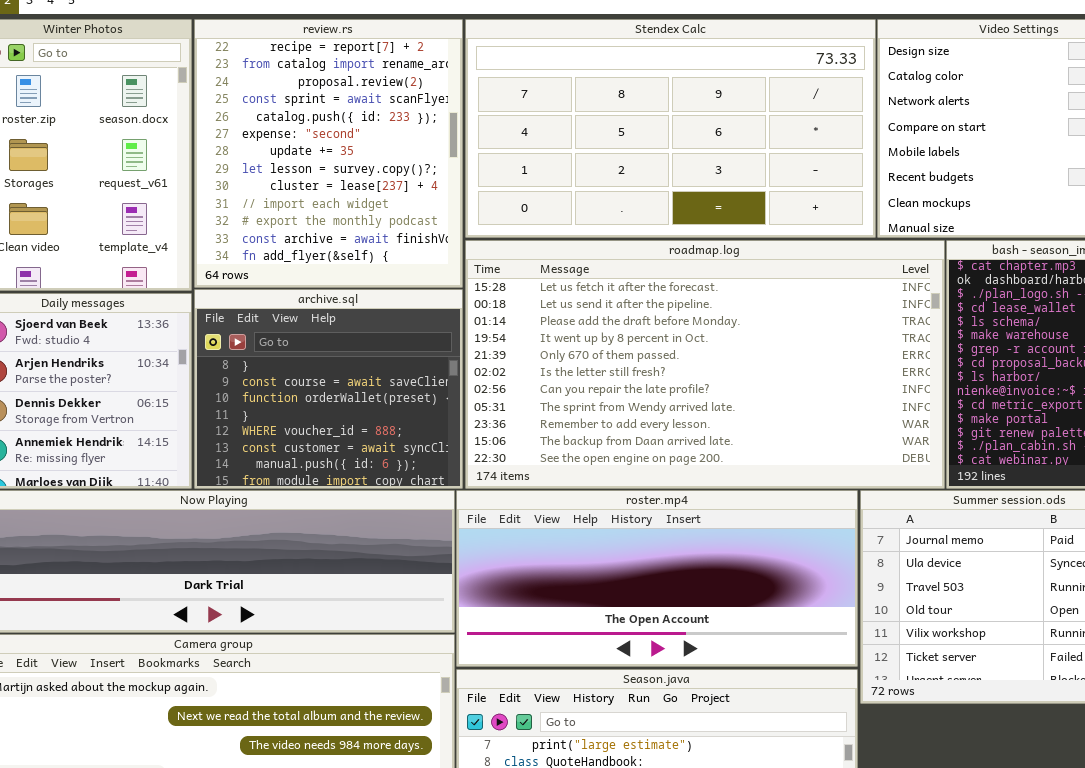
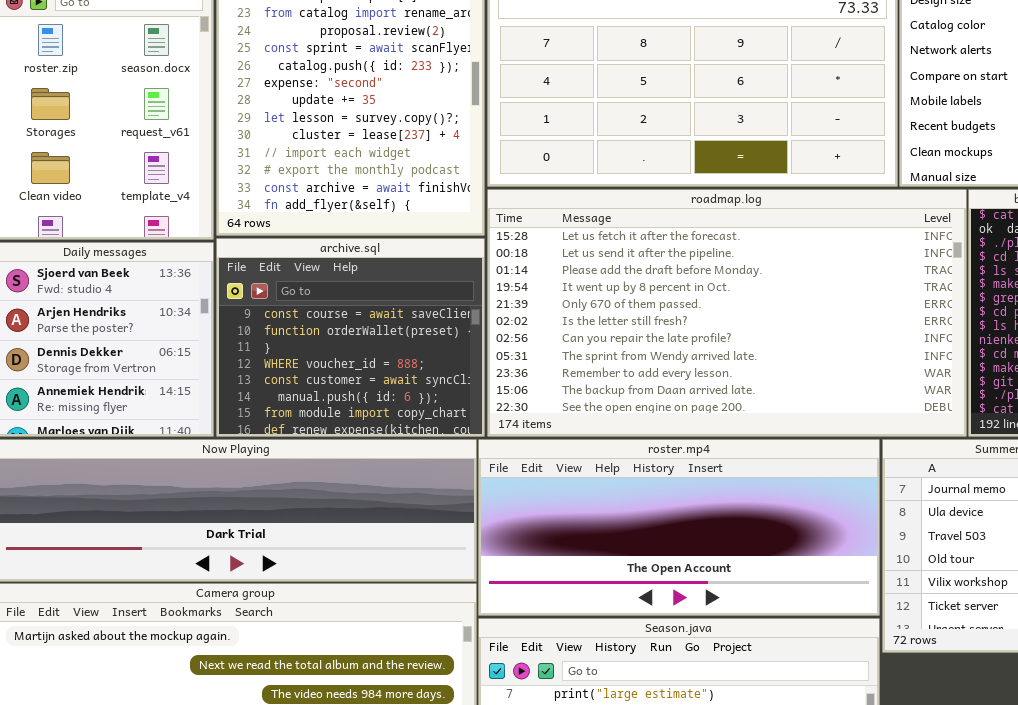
archive.sql: [194,289,463,489] -> [216,238,485,437], scrolled down 1 row

